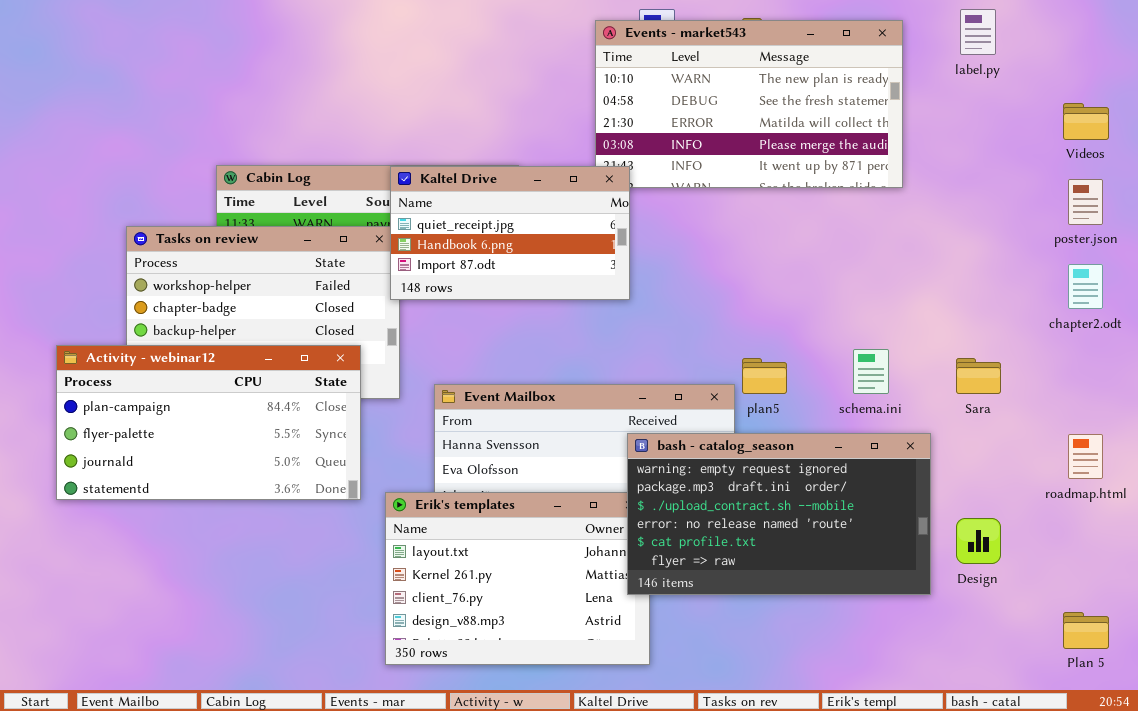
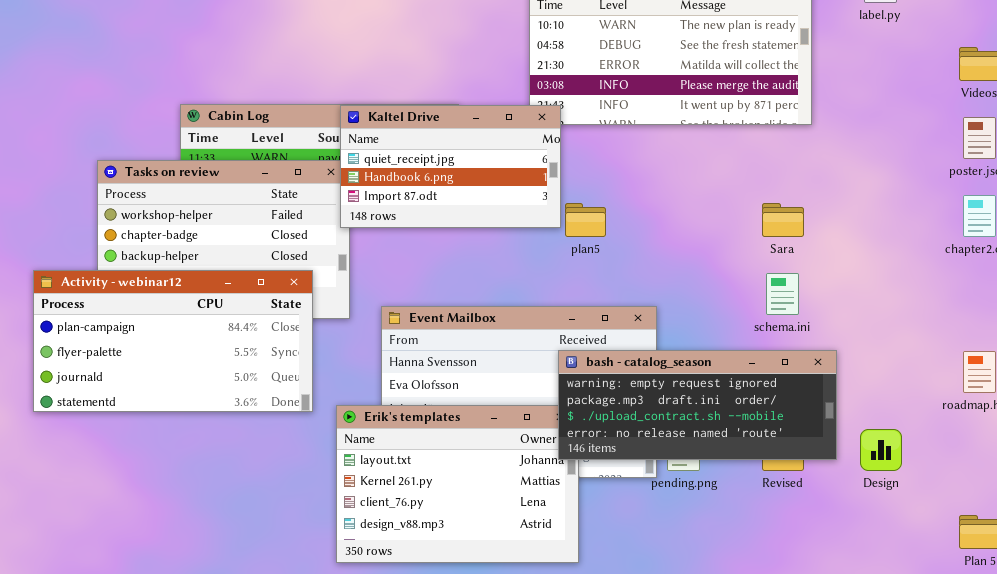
plan5: [742,358,787,394] -> [565,203,606,237], moved
Sara: [956,358,1001,394] -> [762,203,804,237], moved
bash - catalog_season: [627,433,931,595] -> [558,350,837,460], resized

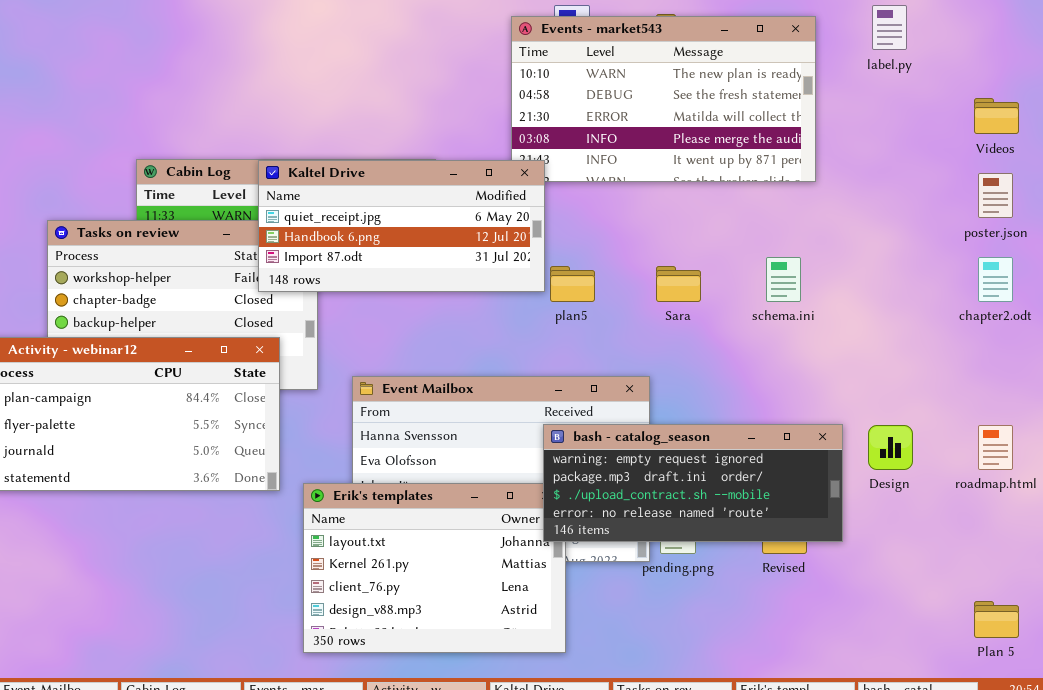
Kaltel Drive: [340,105,561,228] -> [258,160,545,292], resized
Sara: [762,203,804,237] -> [656,266,701,302], moved
schema.ini: [766,273,799,315] -> [766,257,801,302], moved
Design: [860,429,902,471] -> [868,425,913,470], moved

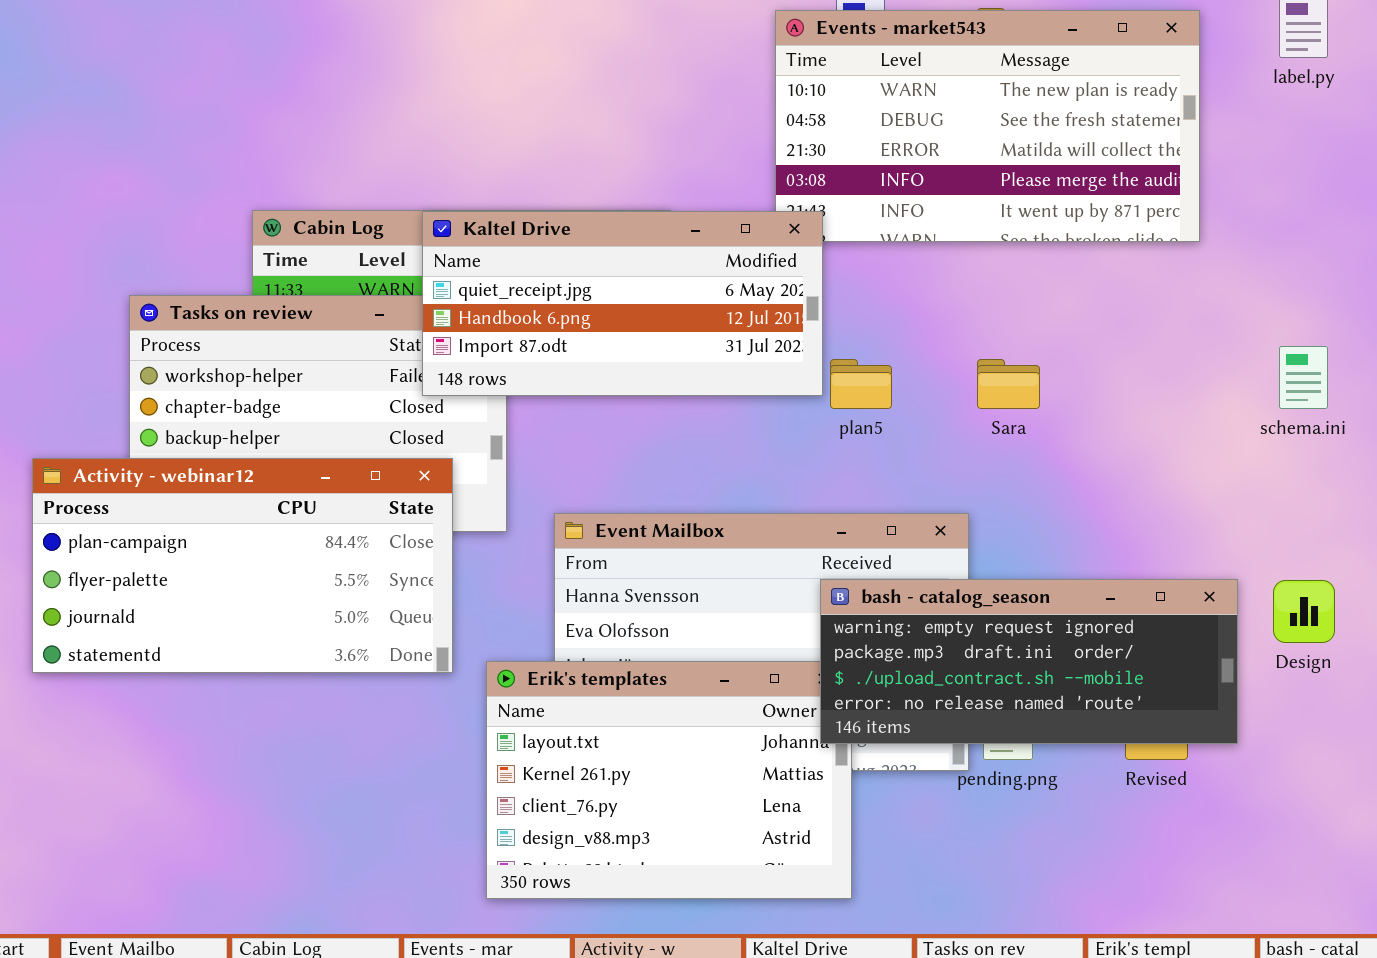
schema.ini: [766,257,801,302] -> [1279,346,1328,409], moved

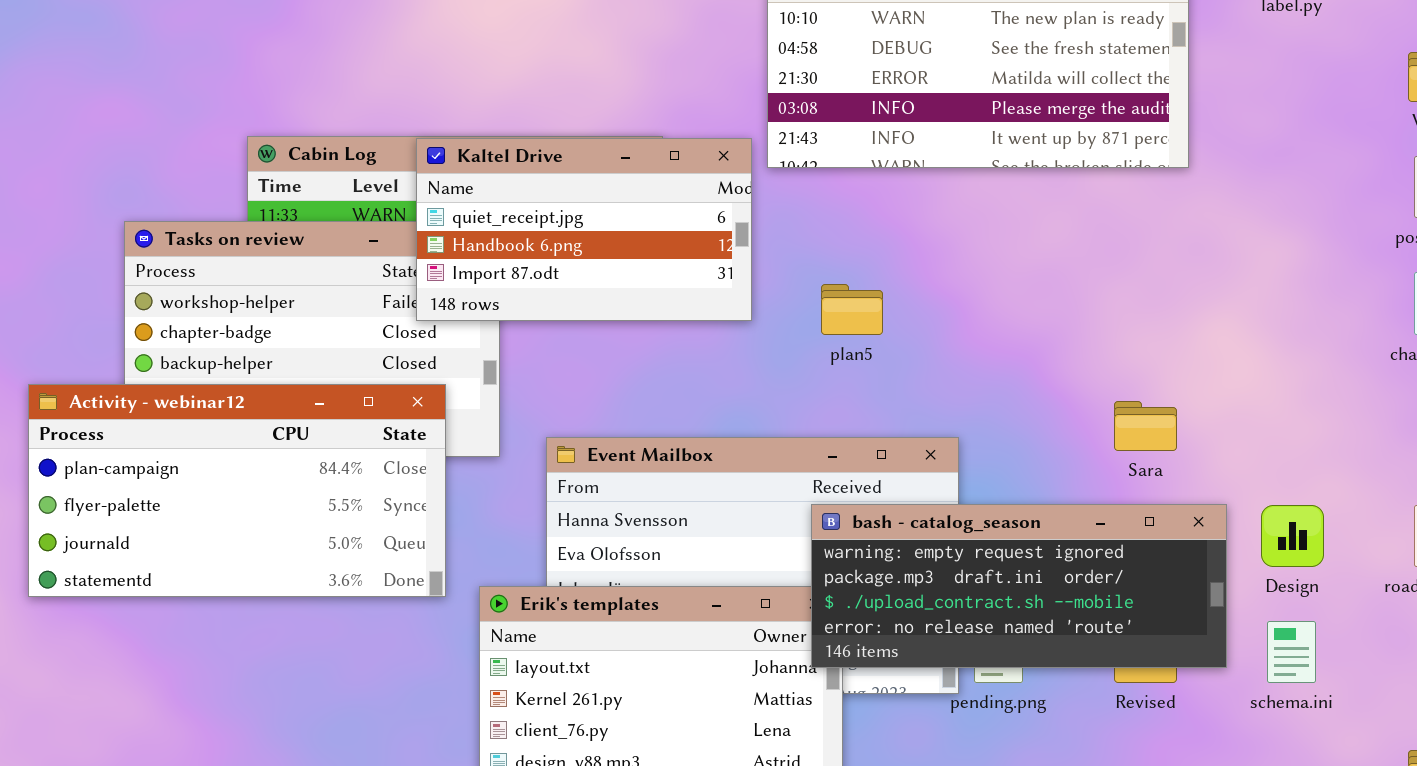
Kaltel Drive: [422,211,823,396] -> [416,138,752,321], resized
schema.ini: [1279,346,1328,409] -> [1267,621,1316,683], moved
Sara: [977,359,1040,409] -> [1114,401,1177,451], moved

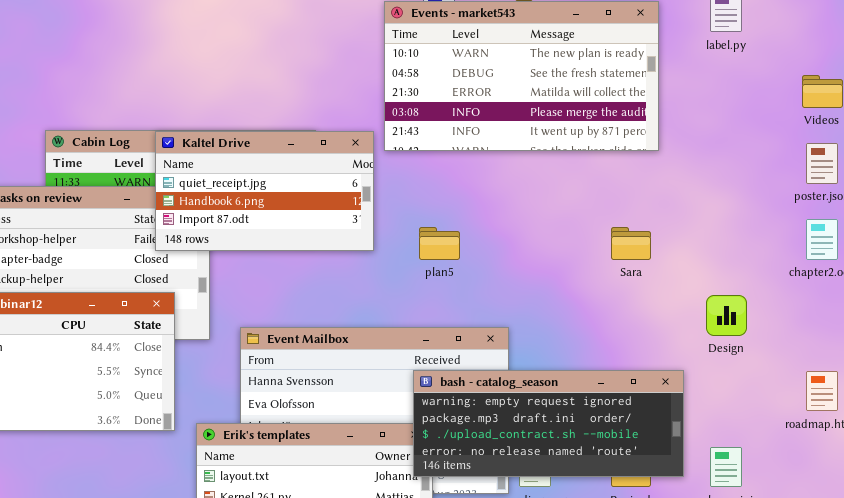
Sara: [1114,401,1177,451] -> [611,227,651,260], moved
Design: [1261,505,1324,567] -> [706,295,747,336], moved

